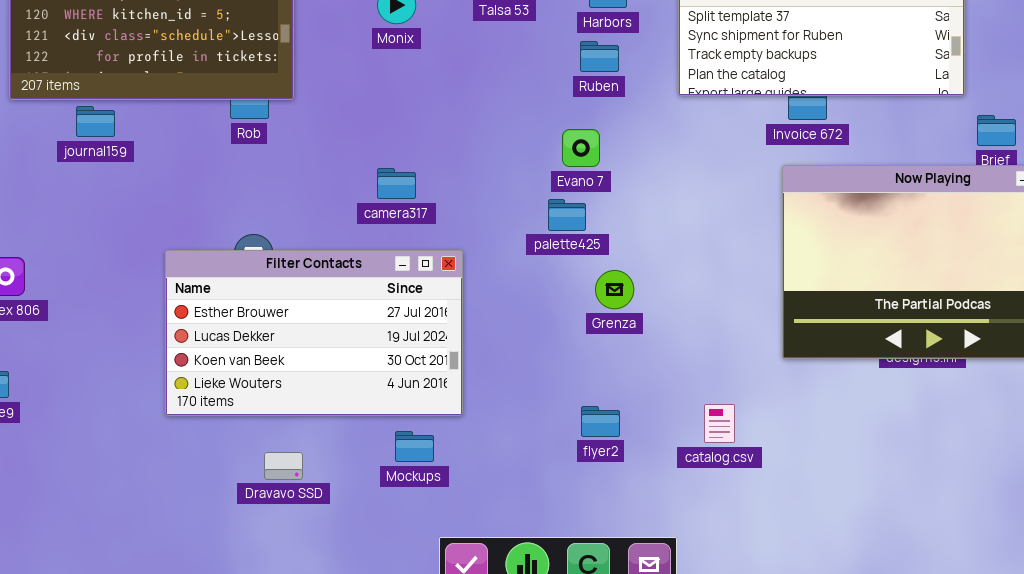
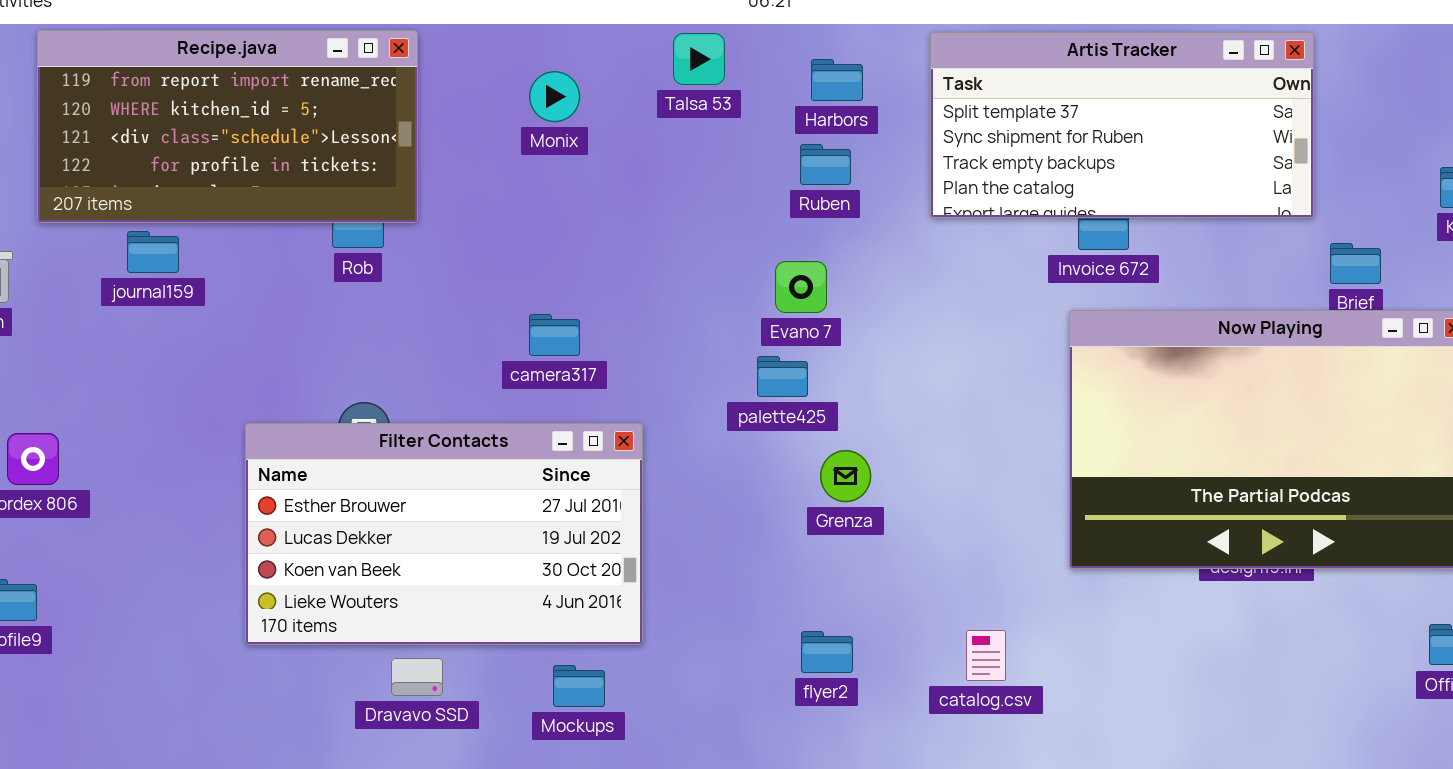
Dravavo SSD: [264,452,303,480] -> [391,658,443,696], moved

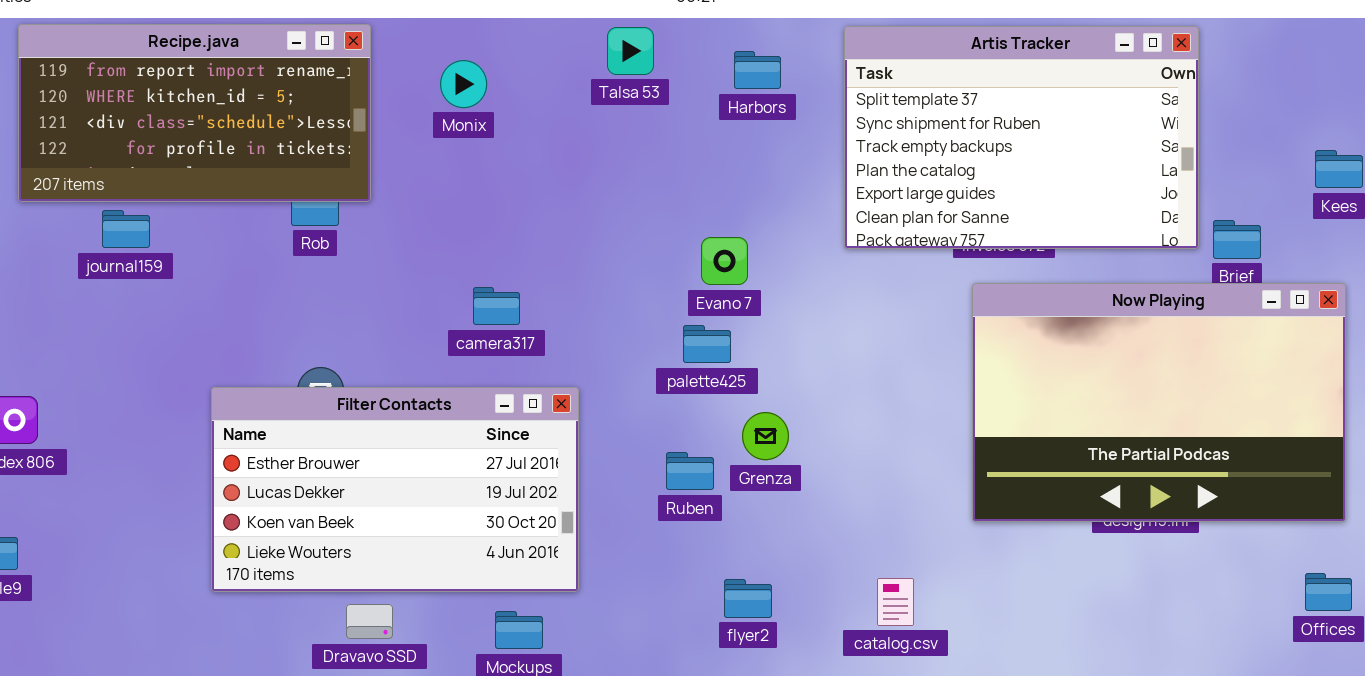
Artis Tracker: [930,32,1314,218] -> [844,26,1199,249], resized
Monix: [529,71,580,122] -> [440,60,487,108], moved
Ruben: [800,144,851,185] -> [666,452,714,490], moved

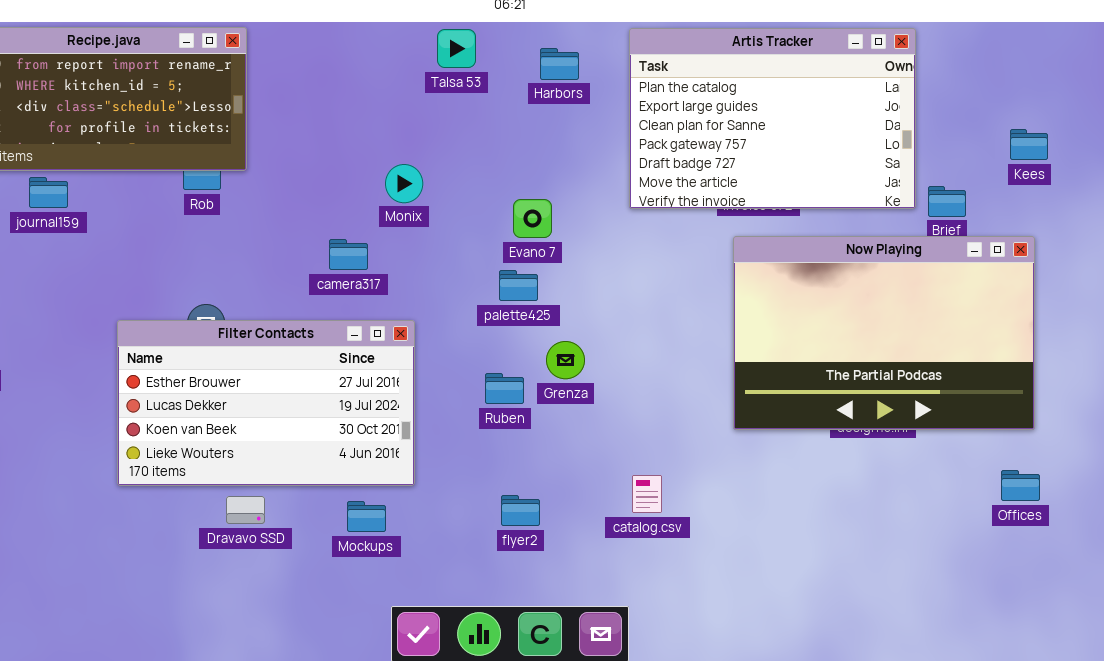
Artis Tracker: [844,26,1199,249] -> [629,28,916,209], scrolled down 3 rows
Monix: [440,60,487,108] -> [385,164,423,203], moved
catalog.csv: [877,578,914,626] -> [632,475,662,513], moved
flyer2: [724,579,772,618] -> [501,495,540,526], moved

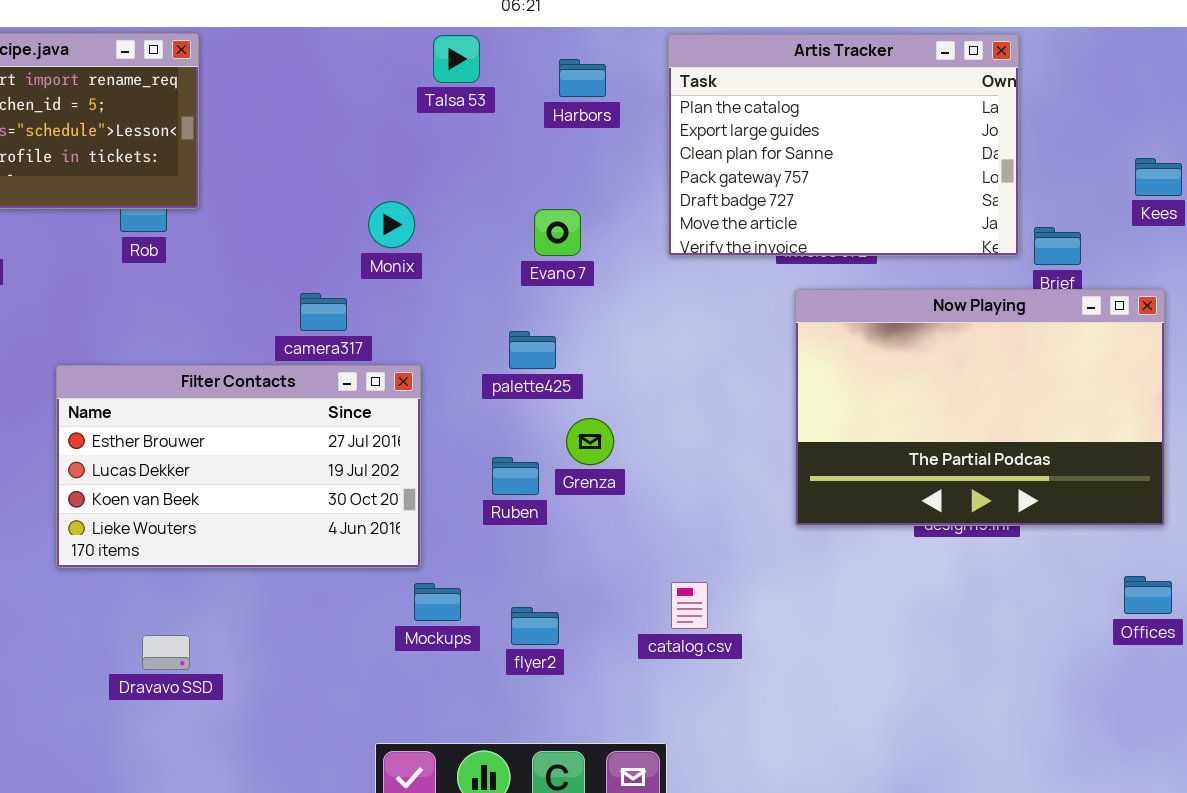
Evano 7: [513,199,552,238] -> [534,209,581,256], moved
Filter Contacts: [117,320,415,486] -> [56,365,421,568], moved
Dravavo SSD: [226,496,265,524] -> [142,635,190,670], moved
Mockups: [347,501,386,532] -> [414,583,461,621], moved

